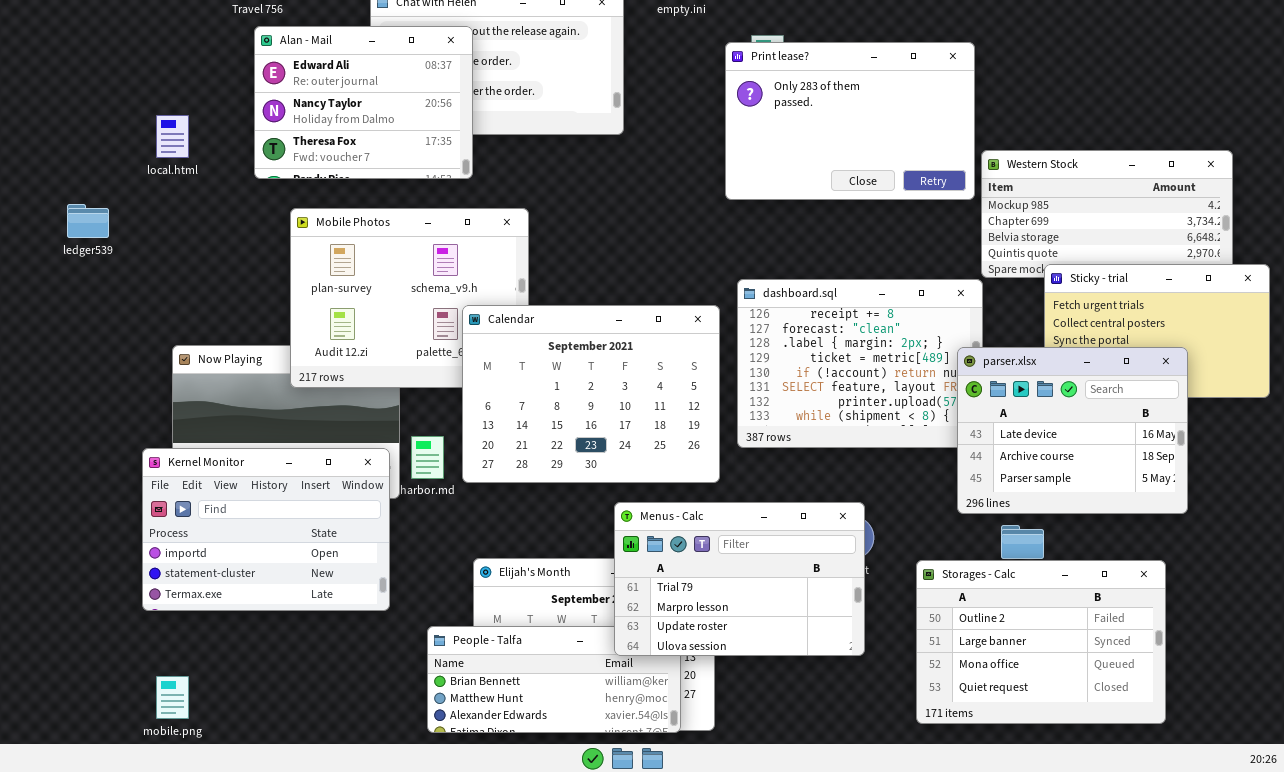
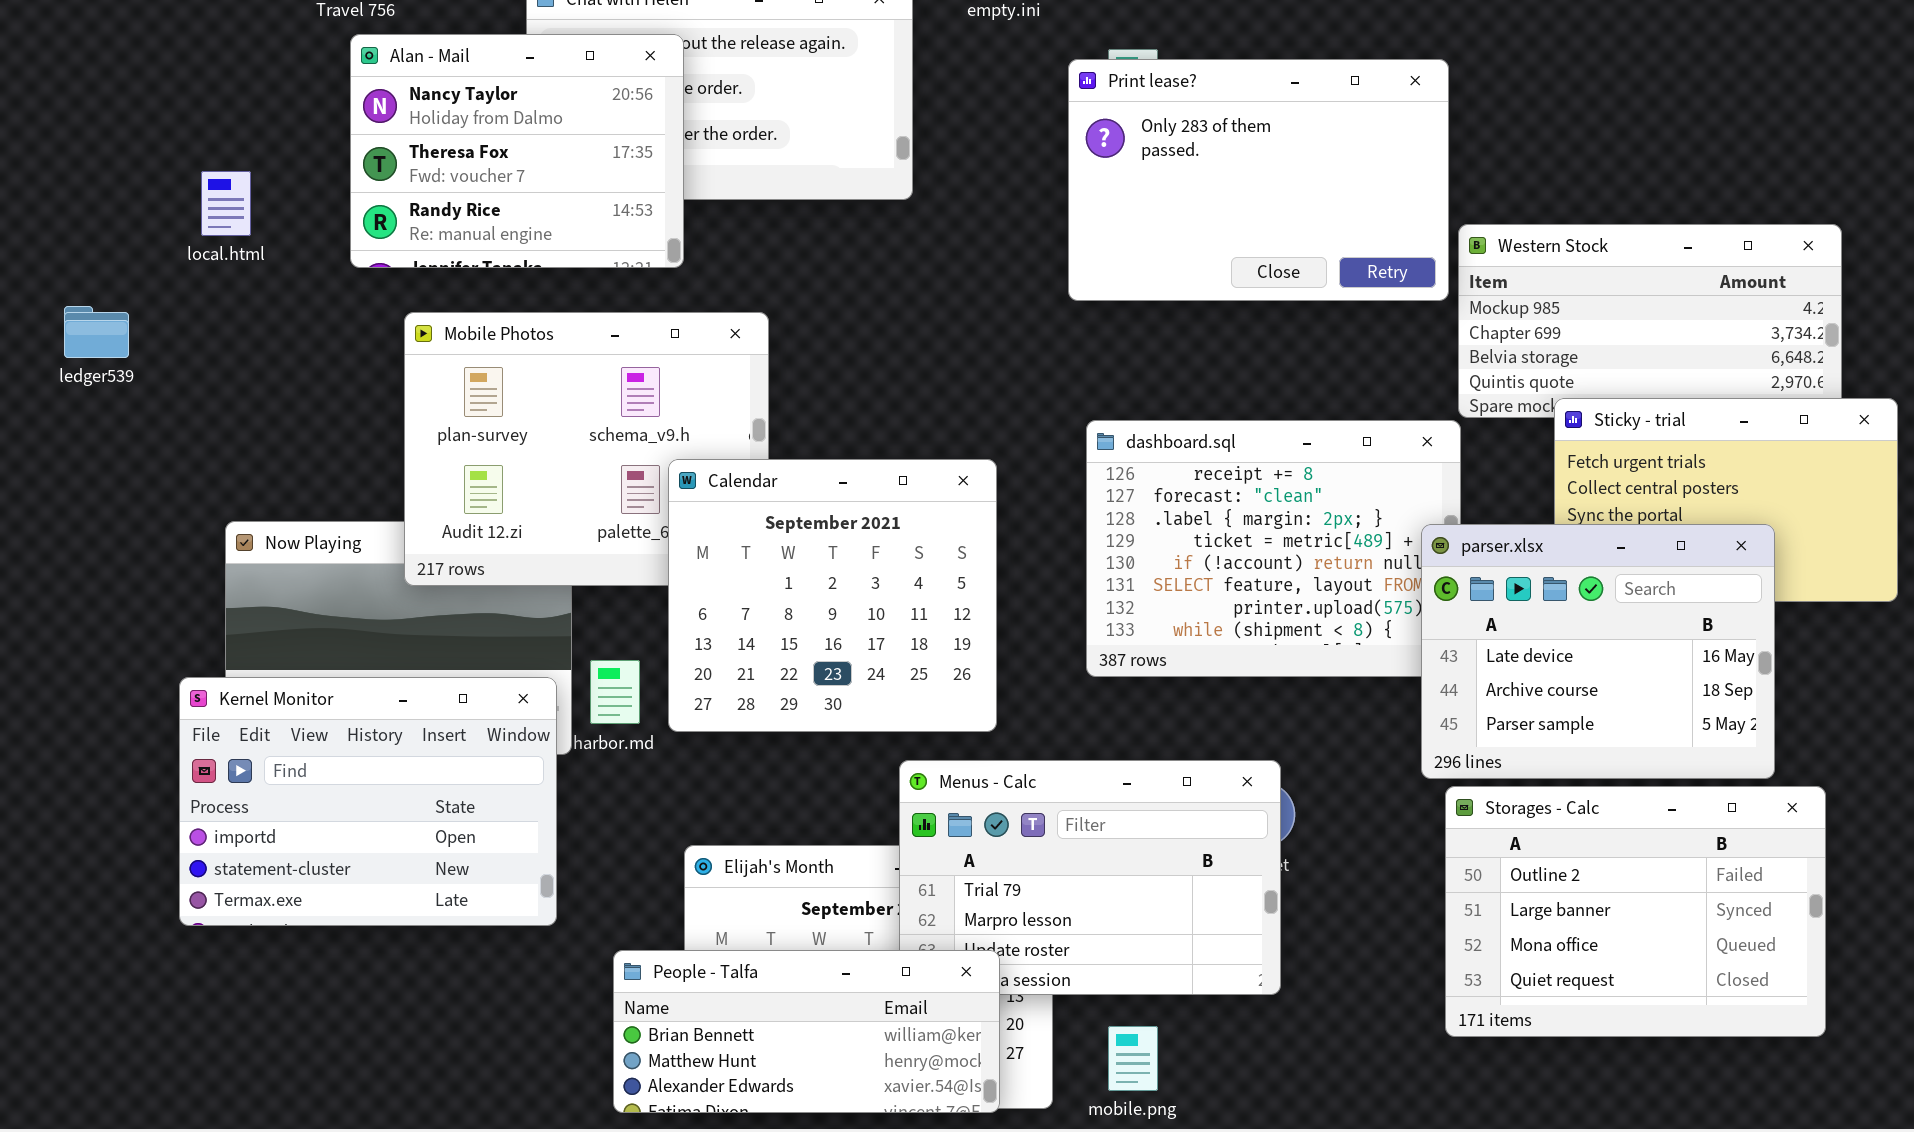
Alan - Mail: [254,26,473,179] -> [350,34,684,268], scrolled down 1 row
Calendar: [462,305,720,483] -> [668,459,997,732], resized
Storages - Calc: [916,560,1166,724] -> [1445,786,1826,1037], moved
People - Talfa: [427,626,681,733] -> [613,950,1000,1113], raised
mobile.png: [156,676,189,719] -> [1108,1026,1158,1091], moved

